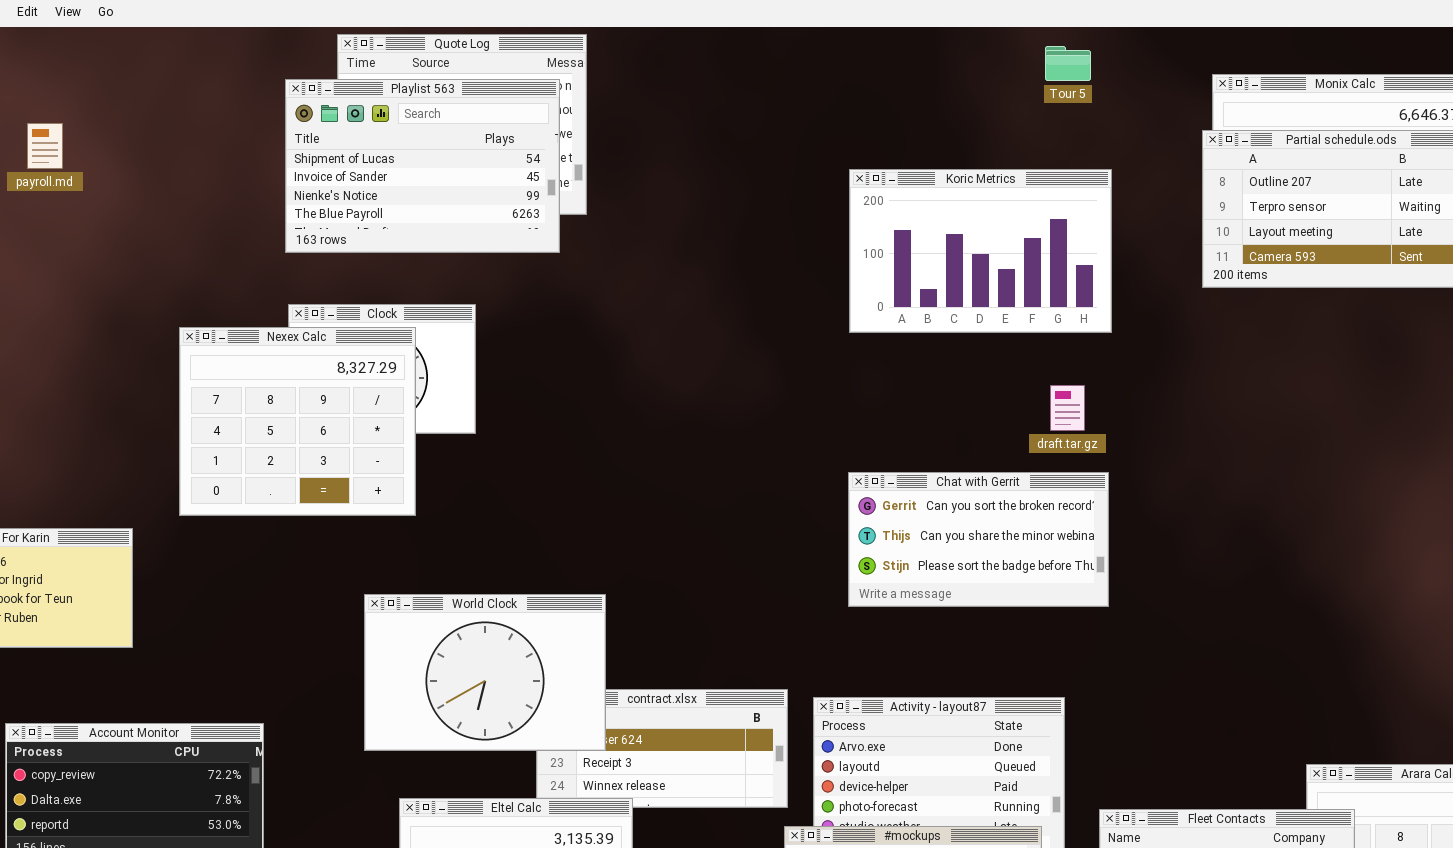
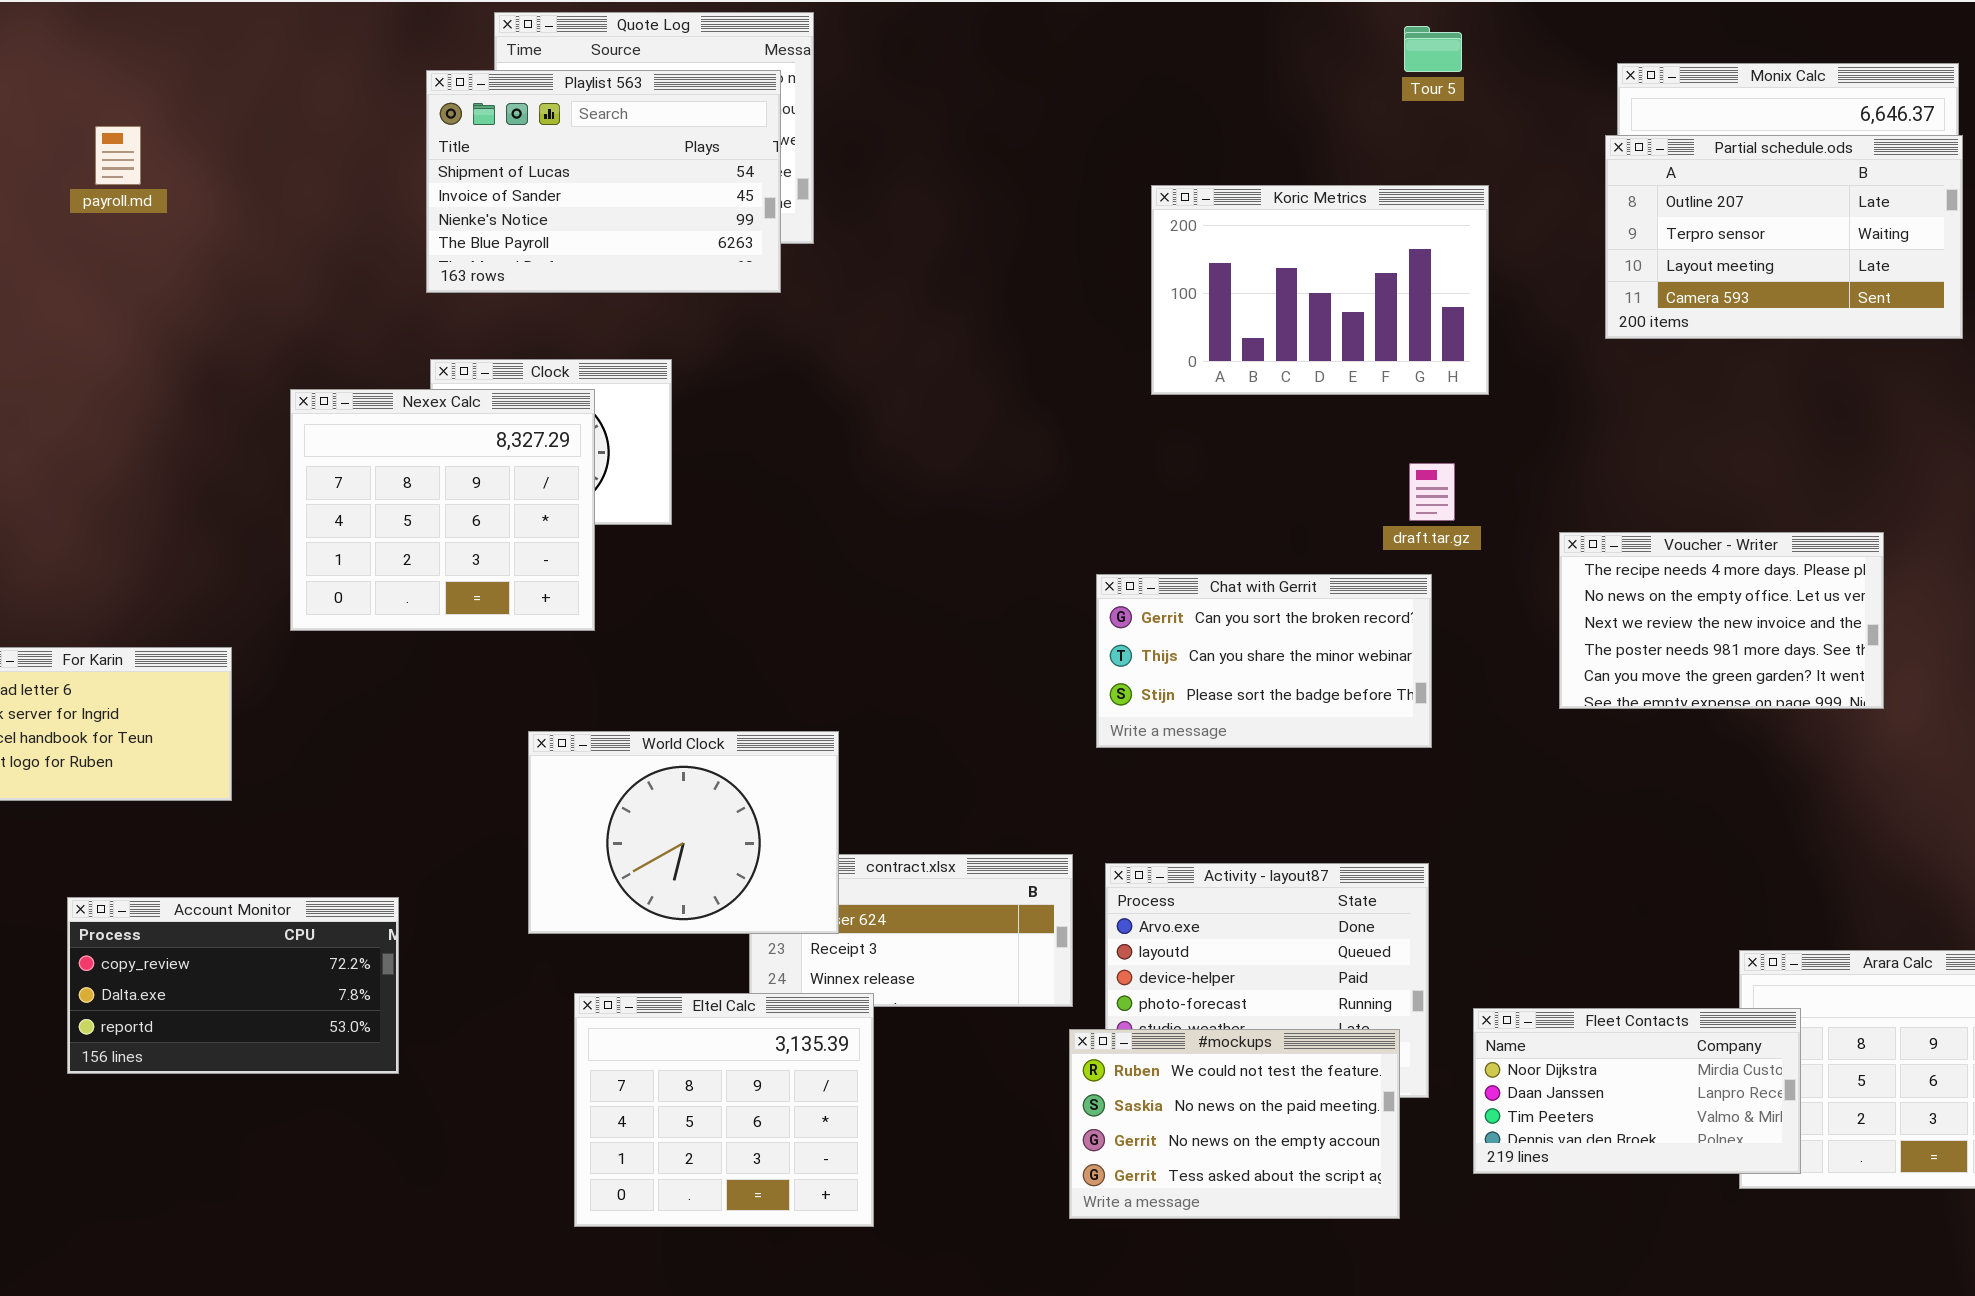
Voucher - Writer: none -> [1559,532,1884,709], opened
Chat with Gerrit: [848,472,1109,607] -> [1096,574,1432,748], moved

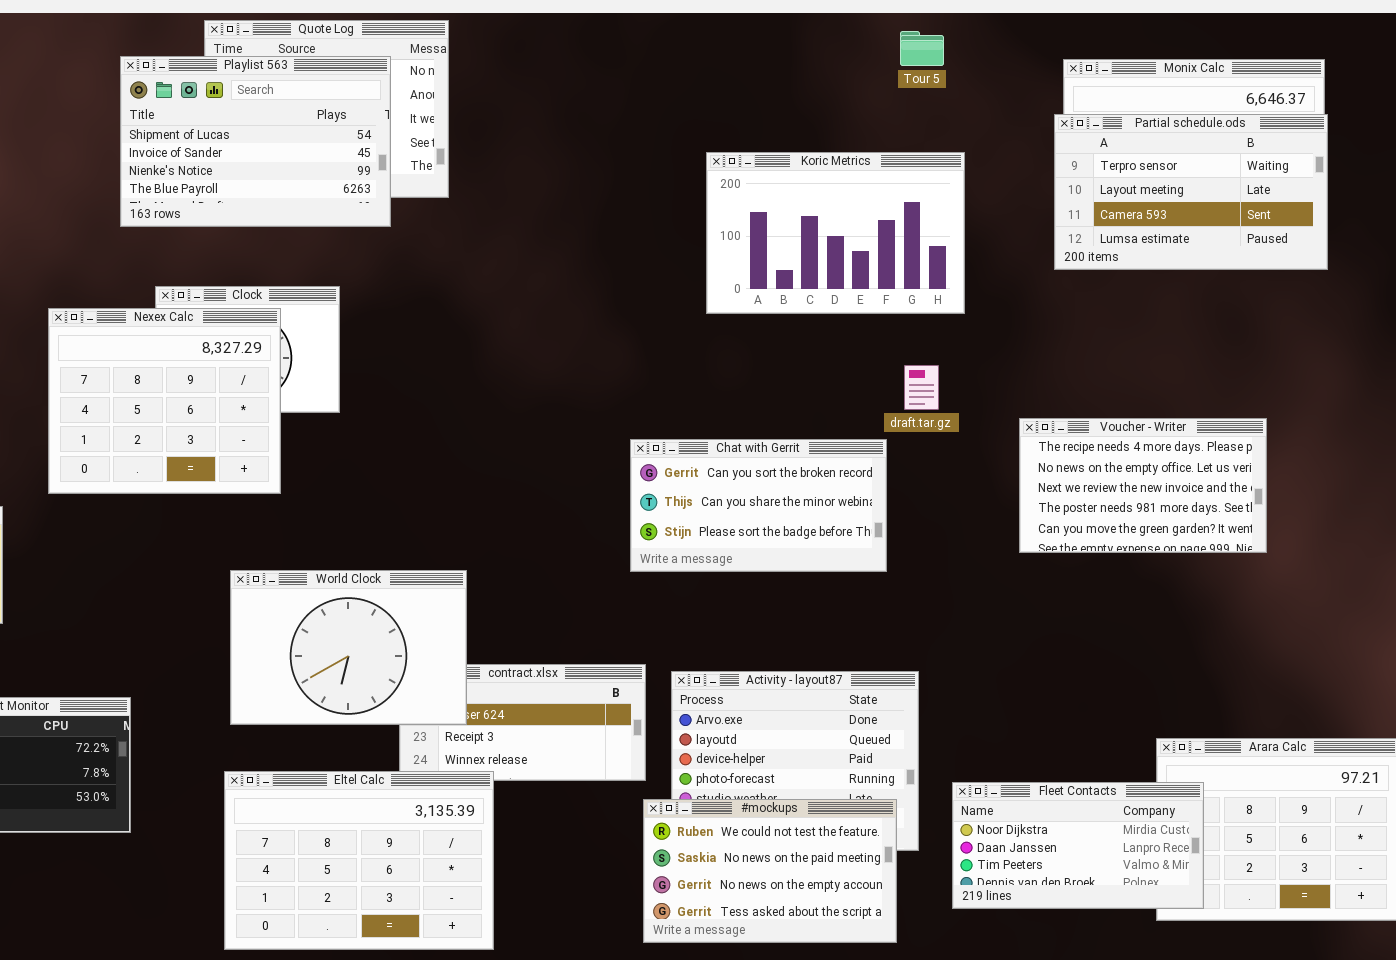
Playlist 563: [426,70,781,293] -> [120,56,391,227], moved
Partial schedule.ods: [1605,135,1963,339] -> [1054,114,1328,270], scrolled down 1 row
Chat with Gerrit: [1096,574,1432,748] -> [630,439,887,572], moved
Eltel Calc: [574,993,874,1227] -> [224,771,494,950], resized

